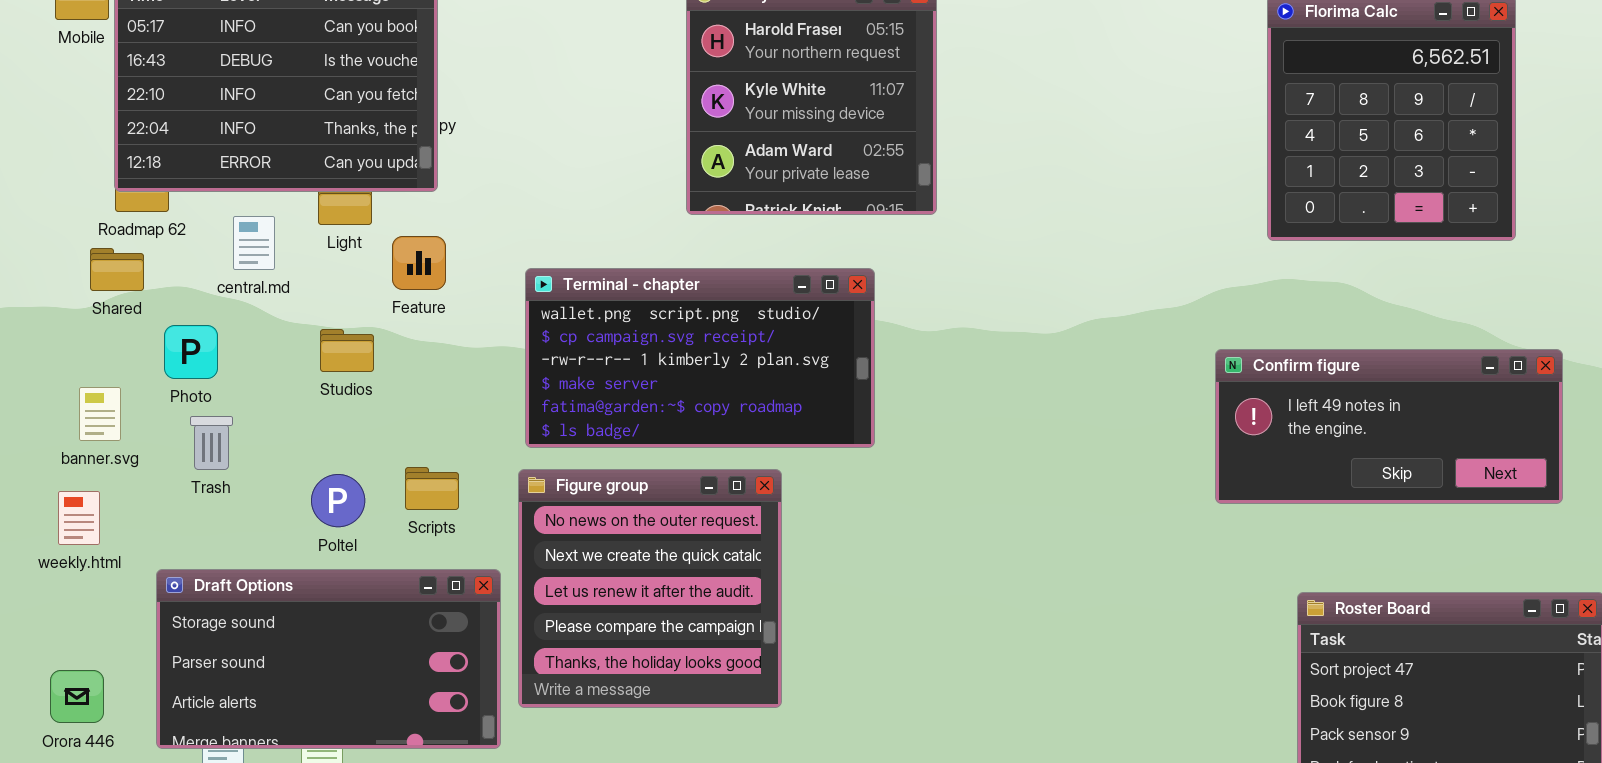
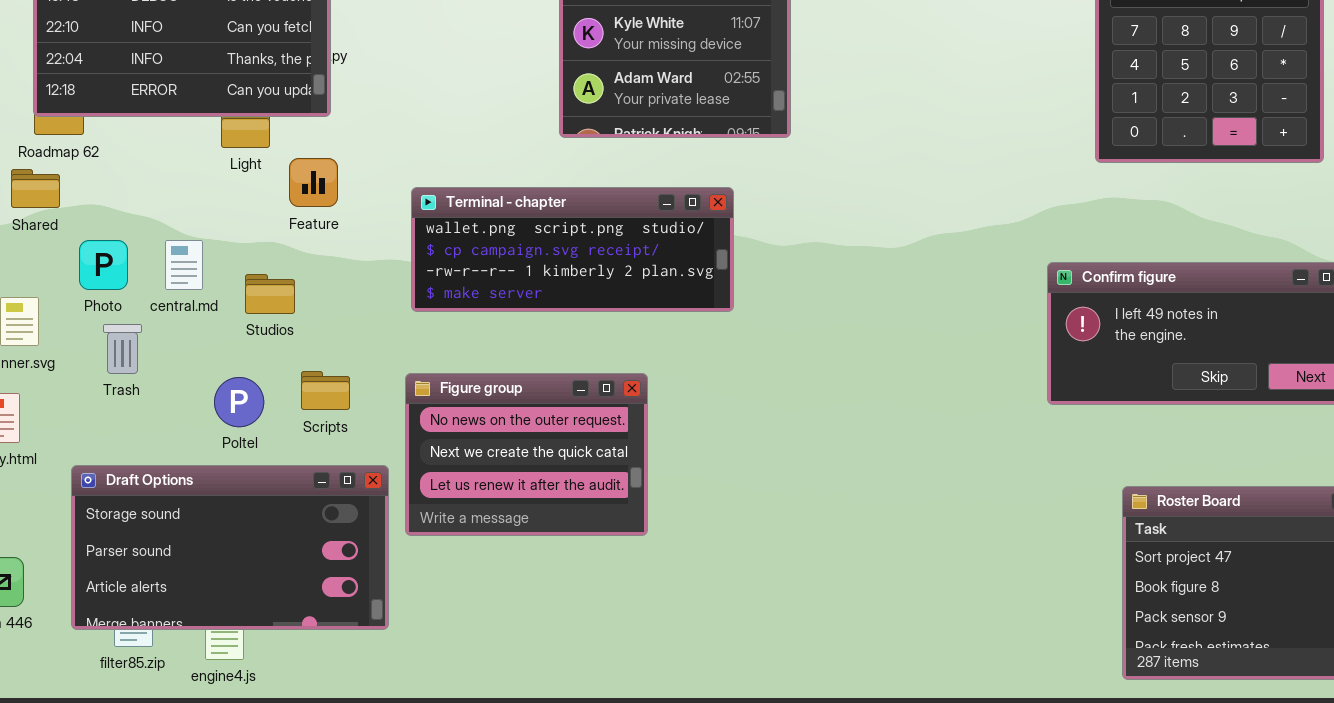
central.md: [233,216,275,270] -> [165,240,203,290], moved
Terminal - chapter: [525,268,875,448] -> [411,187,734,312], resized
Studios: [320,329,374,372] -> [245,274,295,314], moved
Figure group: [518,469,782,708] -> [405,373,648,536], resized

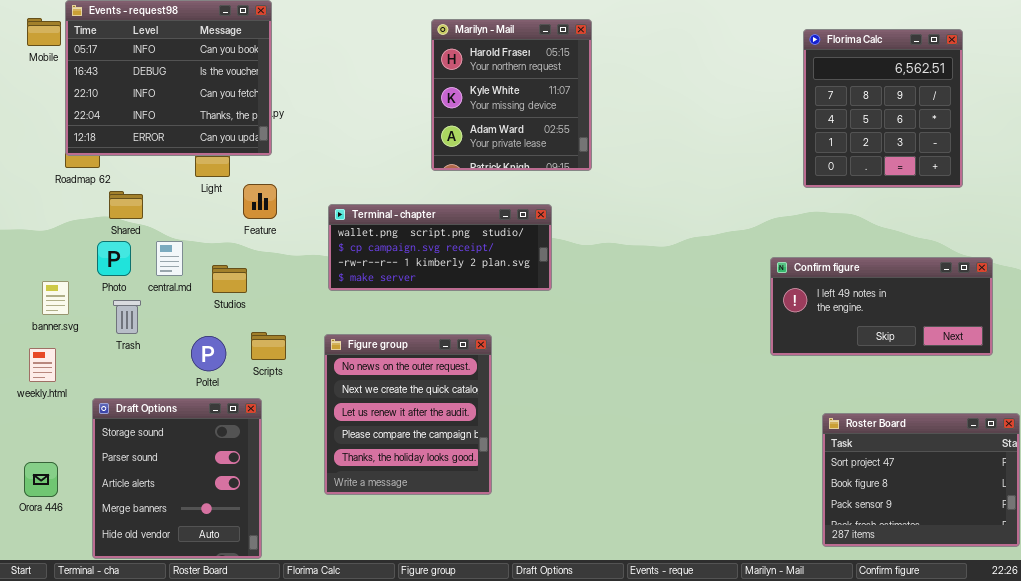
Shared: [11,169,60,208] -> [109,191,143,219], moved
Figure group: [405,373,648,536] -> [324,334,492,495], resized
Draft Options: [71,465,389,630] -> [92,398,262,559], resized

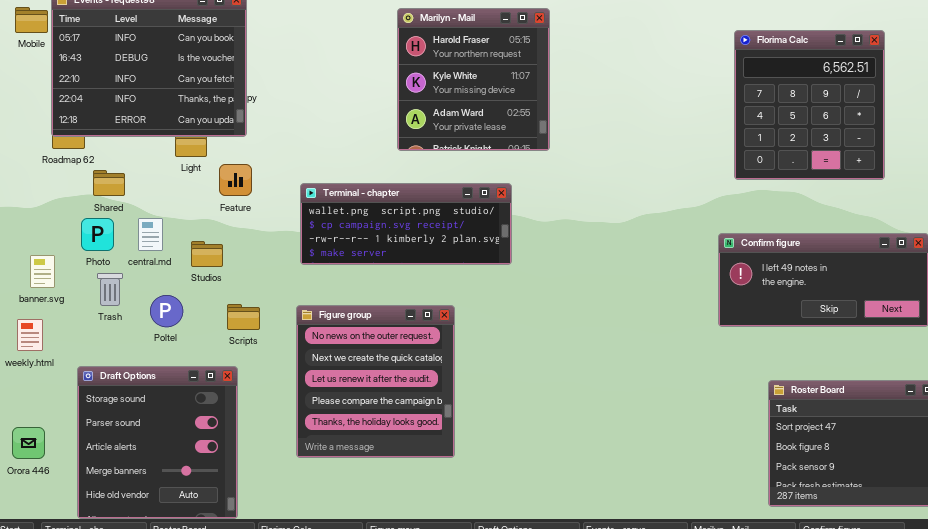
Florima Calc: [803,29,963,188] -> [734,30,885,180], moved
Poltel: [191,336,226,371] -> [150,295,183,327], moved

